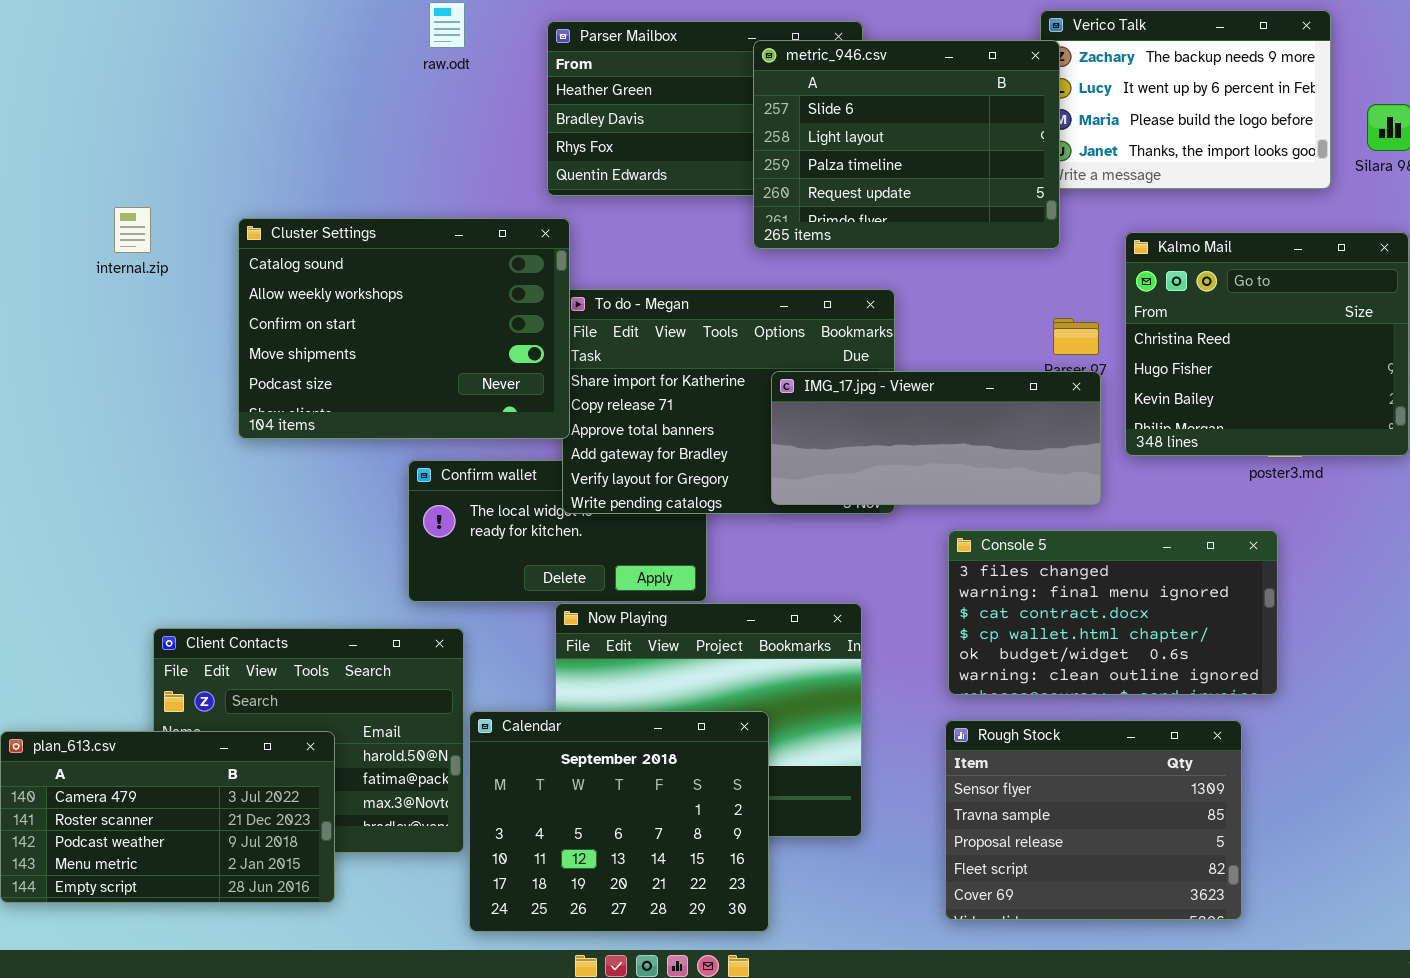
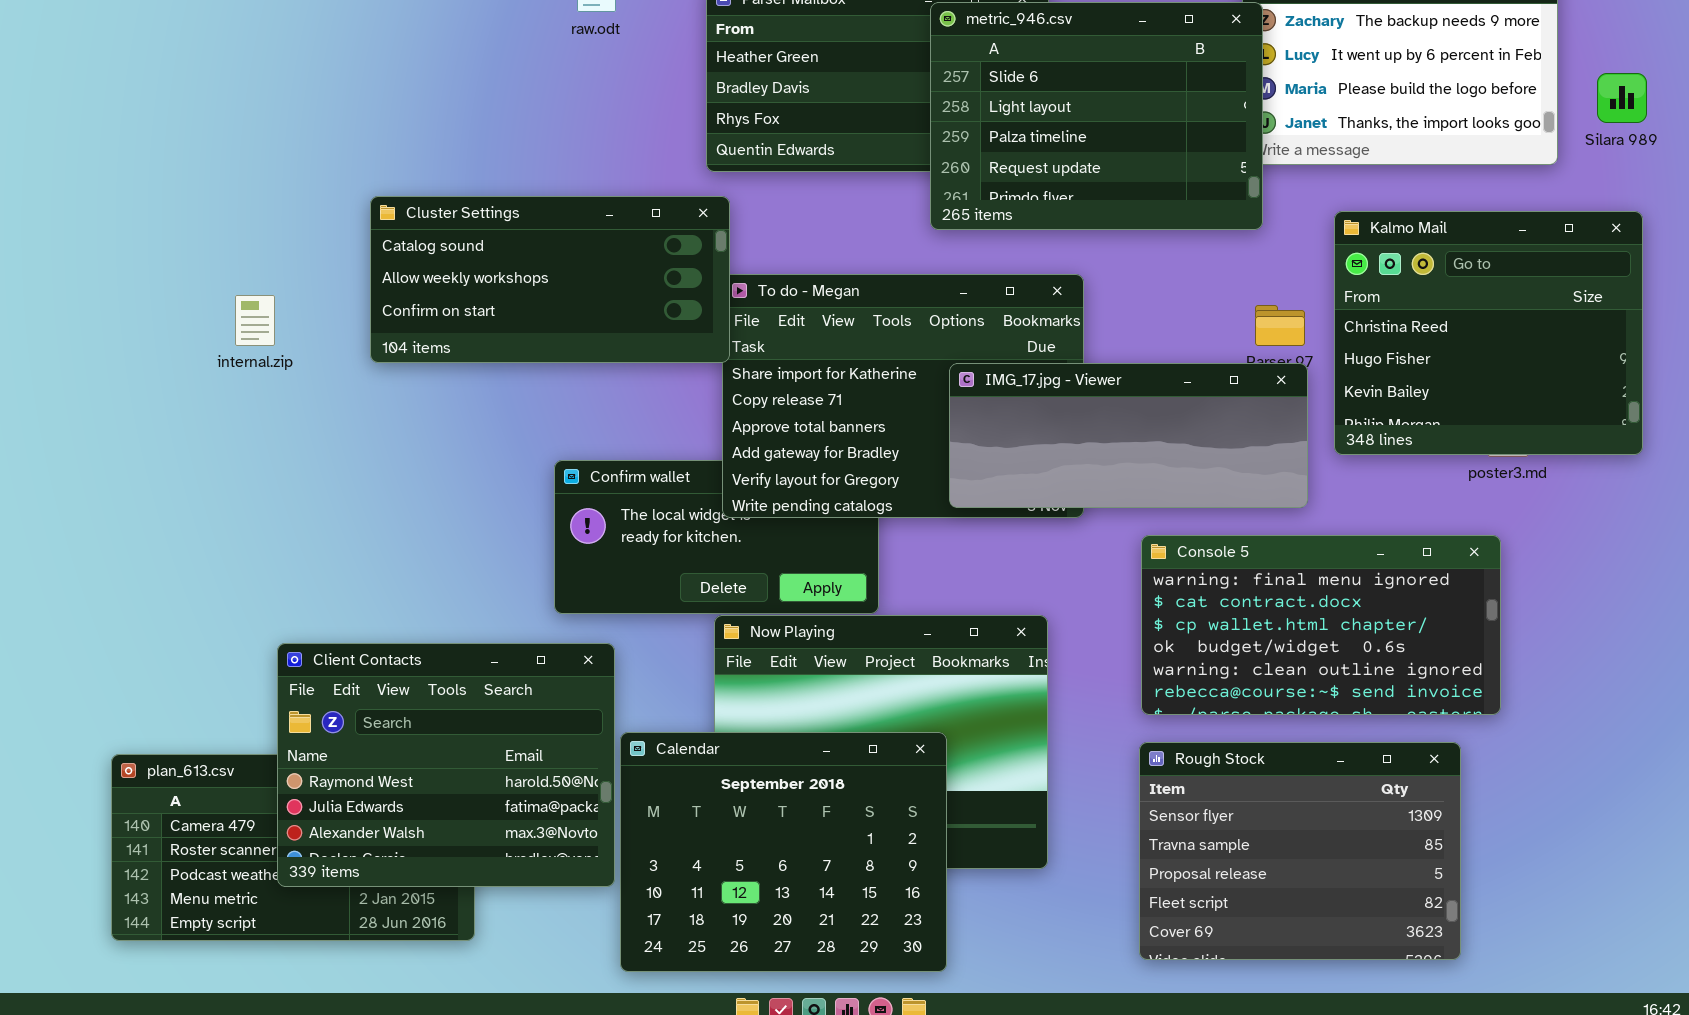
internal.zip: [114,207,151,253] -> [235,295,275,346], moved
Cluster Settings: [238,218,570,439] -> [370,196,730,363], resized
Console 5: [948,530,1278,695] -> [1141,535,1501,715], scrolled down 1 row
Client Contacts: [153,628,464,853] -> [277,643,615,887], raised

